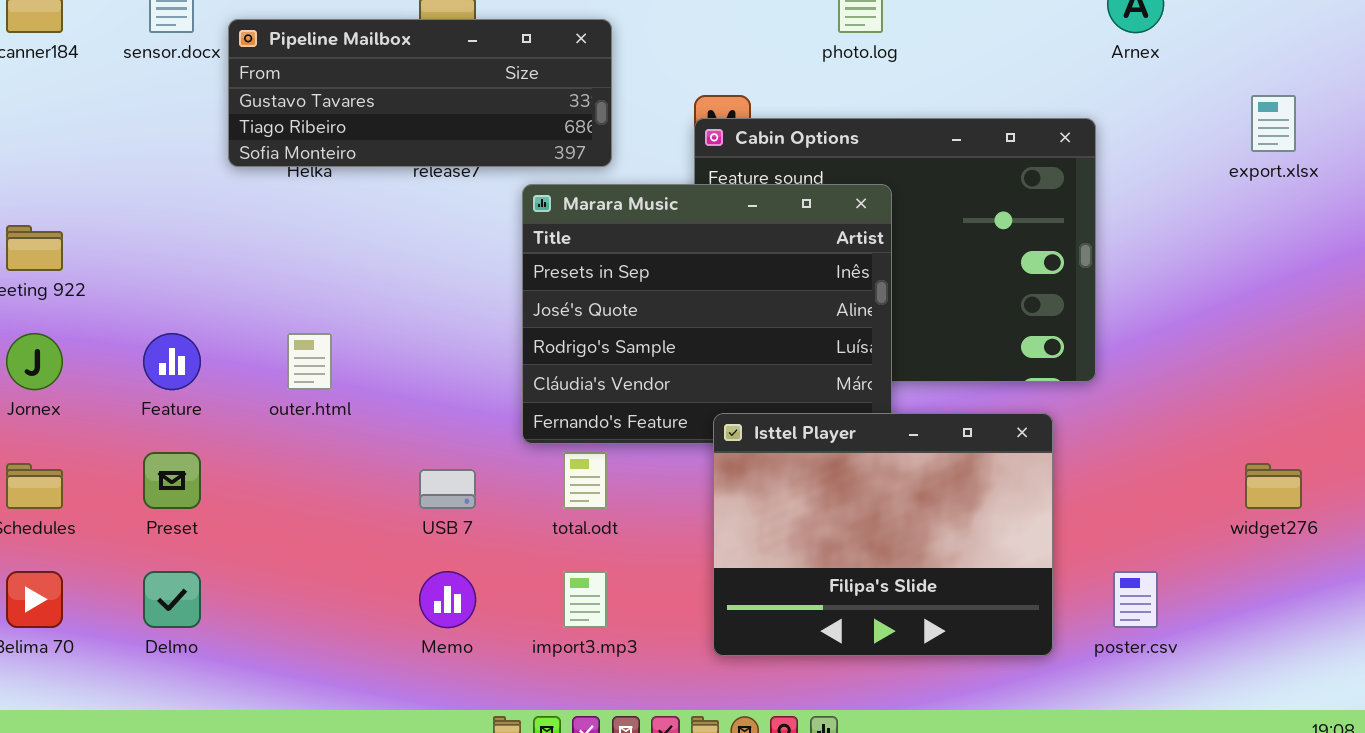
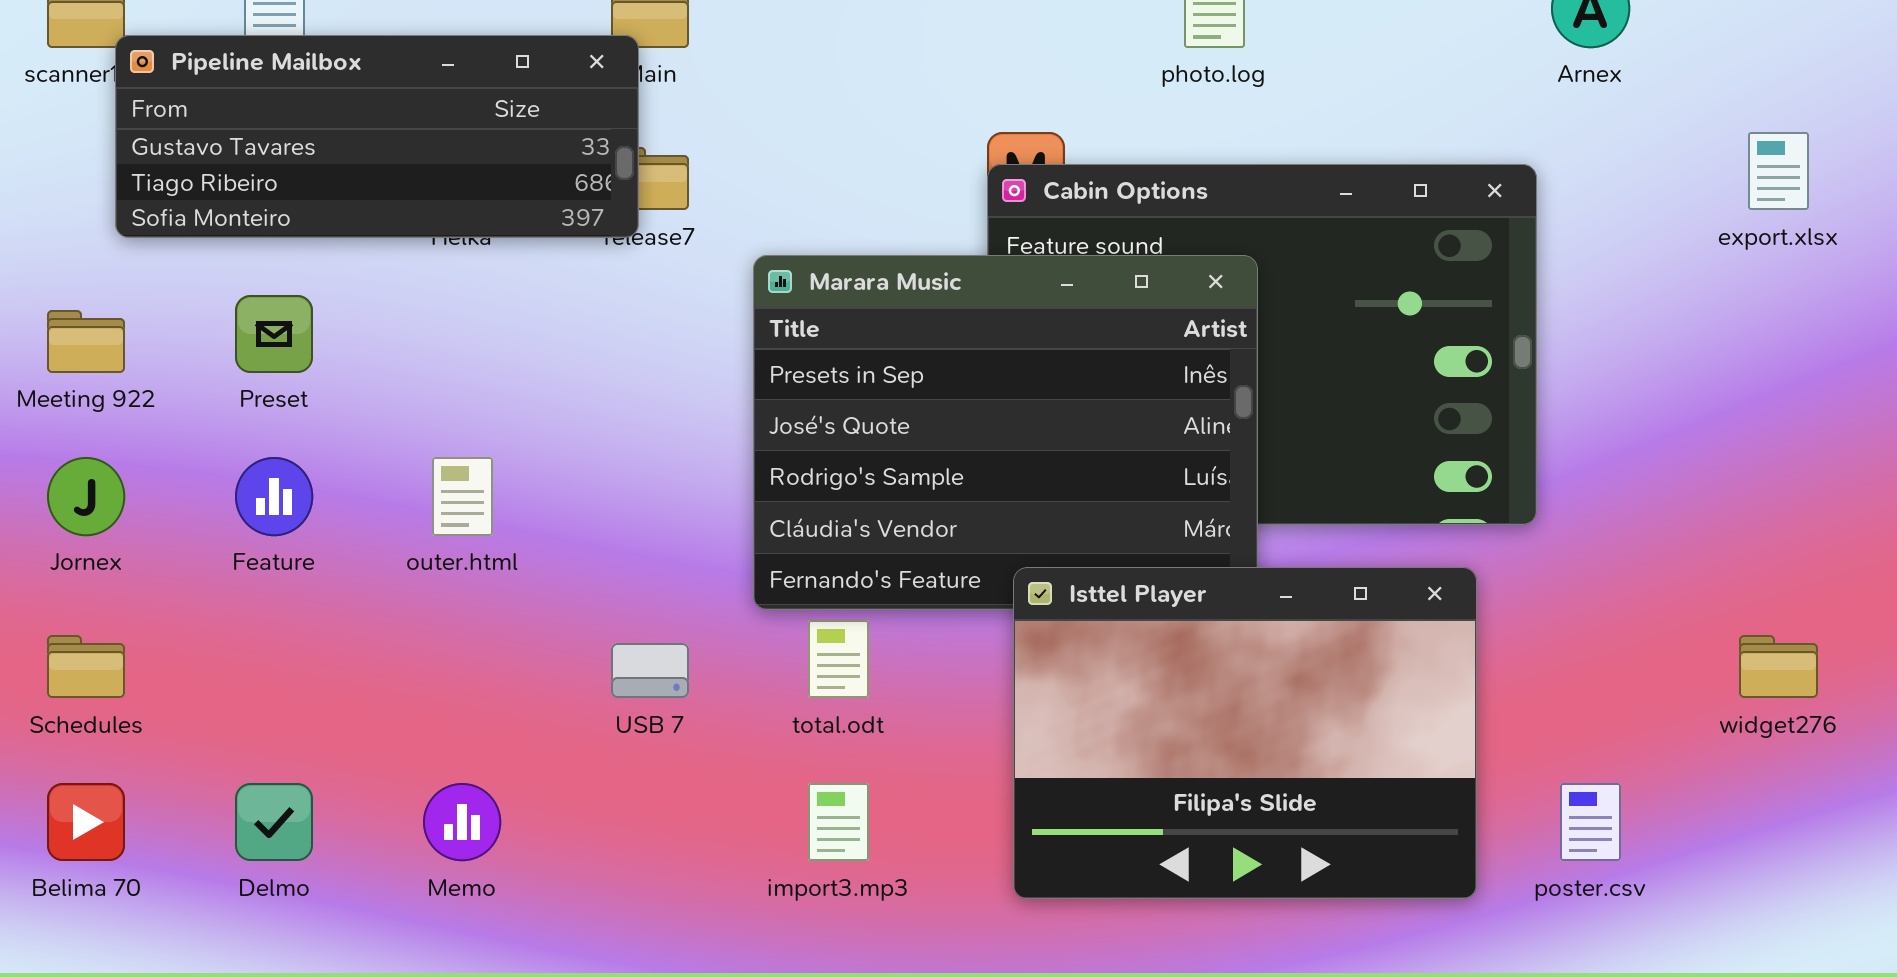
Pipeline Mailbox: [228,19,612,167] -> [115,35,639,238], moved
Preset: [143,452,201,509] -> [235,295,313,373], moved
Memo: [419,571,476,628] -> [423,783,501,861], moved

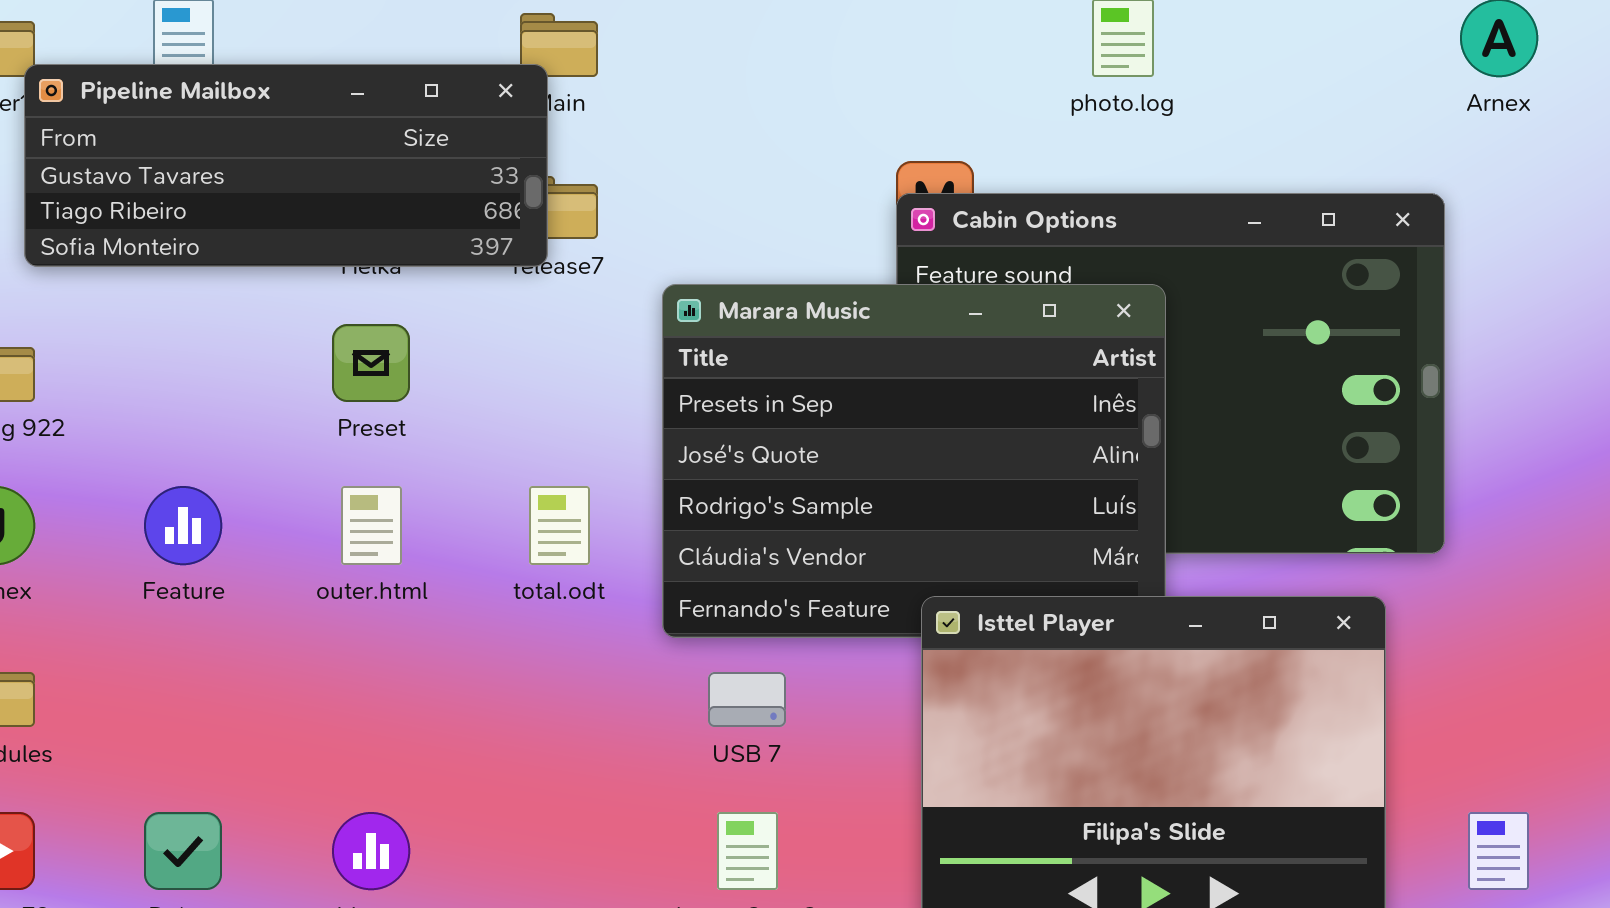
Preset: [235,295,313,373] -> [332,324,410,402], moved
total.odt: [808,620,869,698] -> [529,486,590,565], moved
USB 7: [611,643,689,698] -> [708,672,786,727], moved

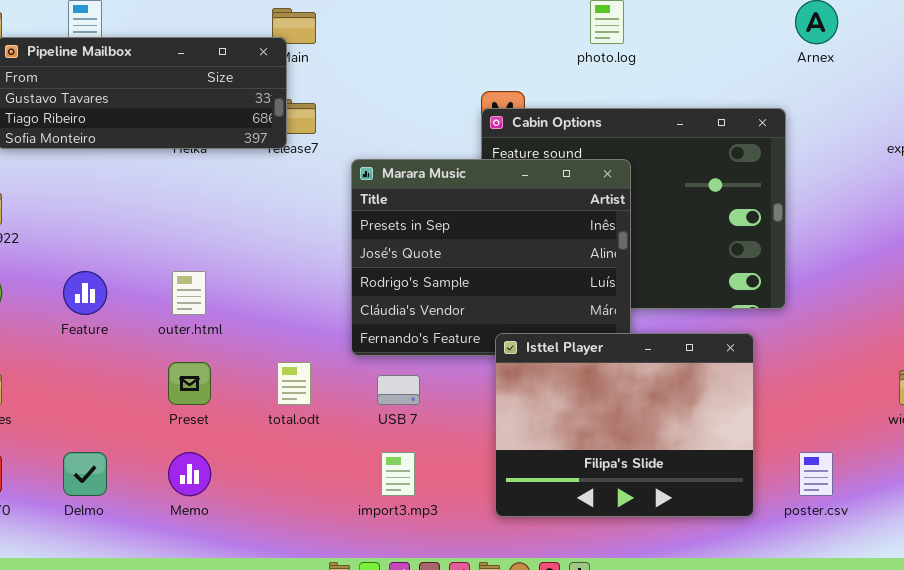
Preset: [332,324,410,402] -> [168,362,211,405], moved
total.odt: [529,486,590,565] -> [277,362,311,405], moved

